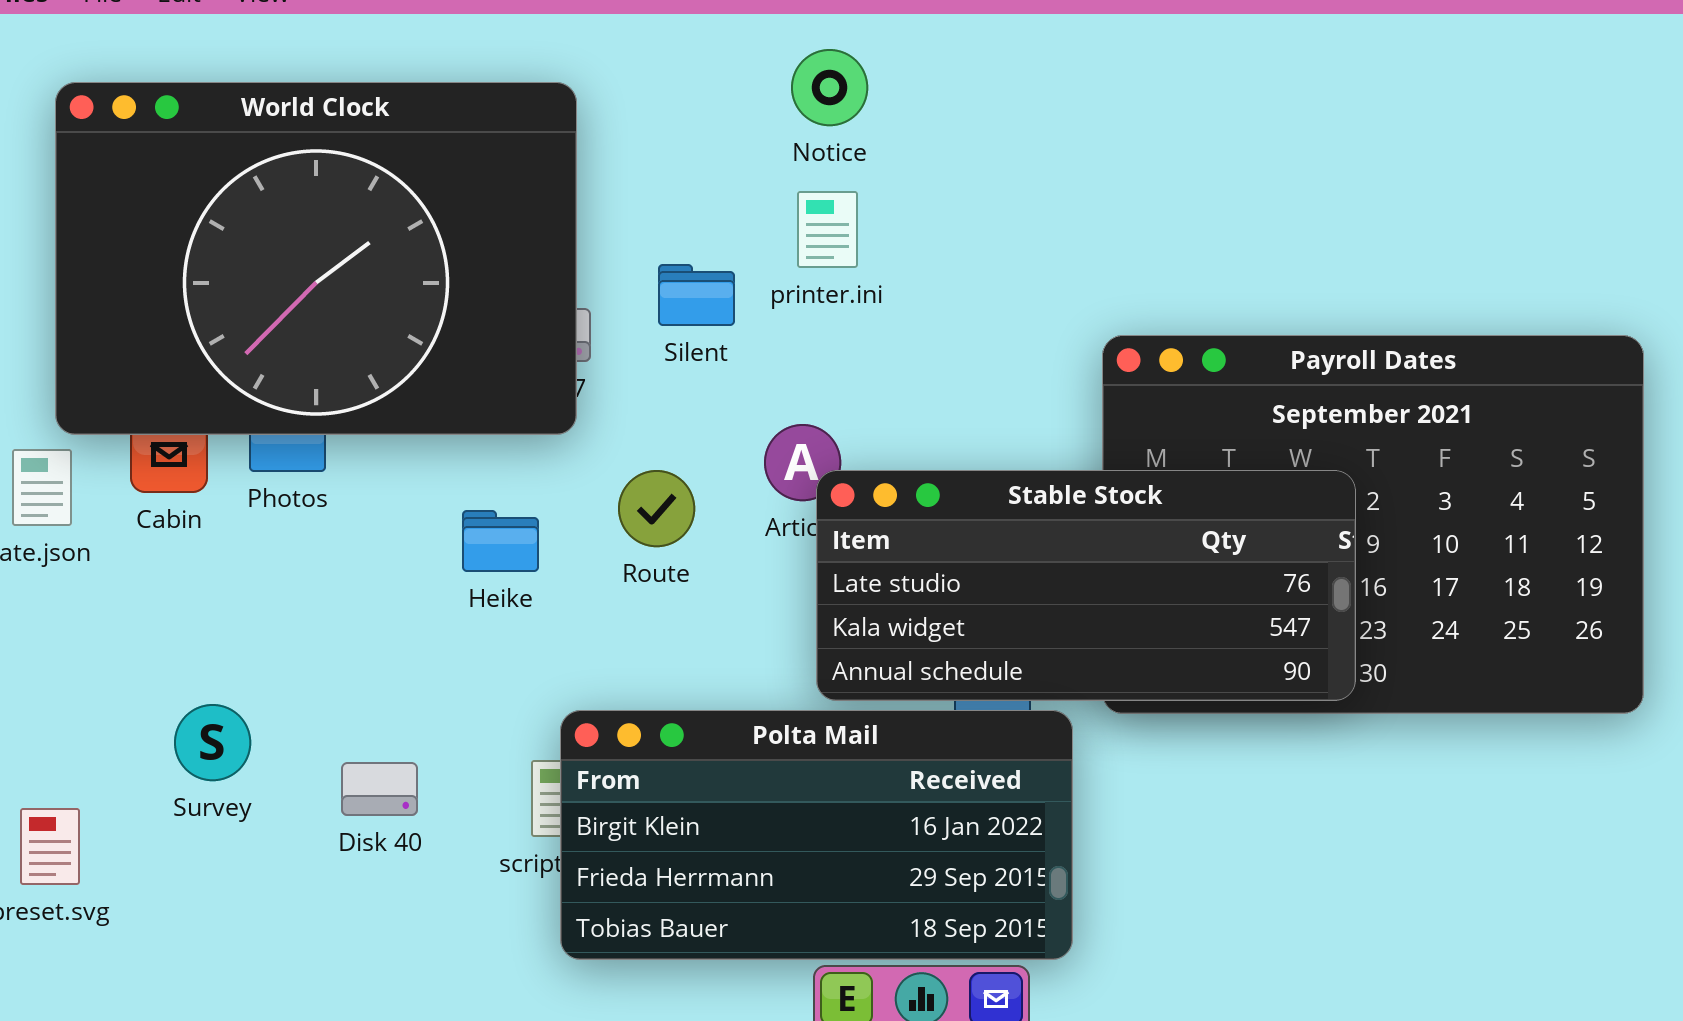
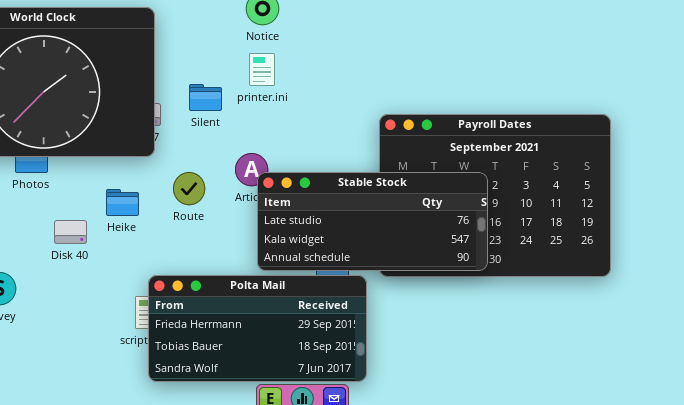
Polta Mail: [560,710,1073,960] -> [148,275,367,382], scrolled down 1 row
Disk 40: [341,762,418,816] -> [54,220,87,244], moved

